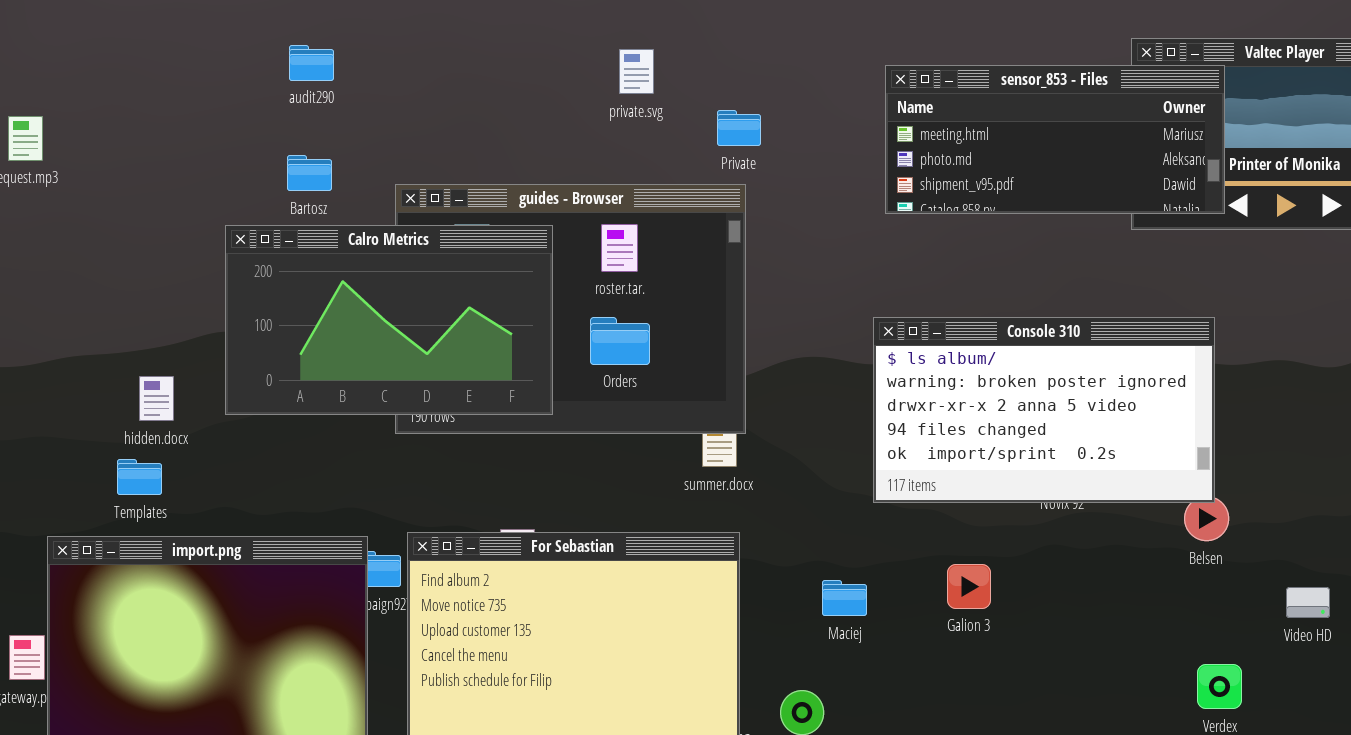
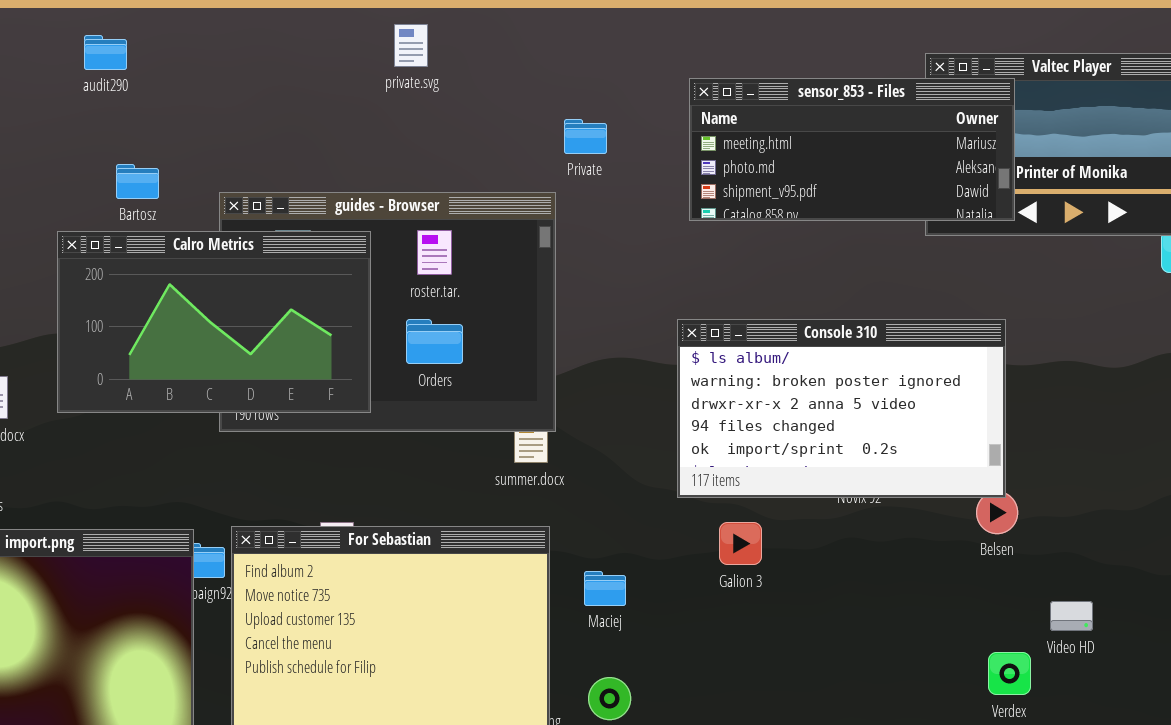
audit290: [289,45,334,81] -> [84,35,127,70], moved
private.svg: [619,49,654,94] -> [394,24,428,67], moved
Private: [717,110,761,146] -> [564,119,607,154], moved
Galion 3: [947,564,991,609] -> [719,522,762,565], moved
Maciej: [822,580,867,616] -> [584,571,626,606], moved
Video HD: [1286,587,1330,618] -> [1050,601,1093,631], moved

